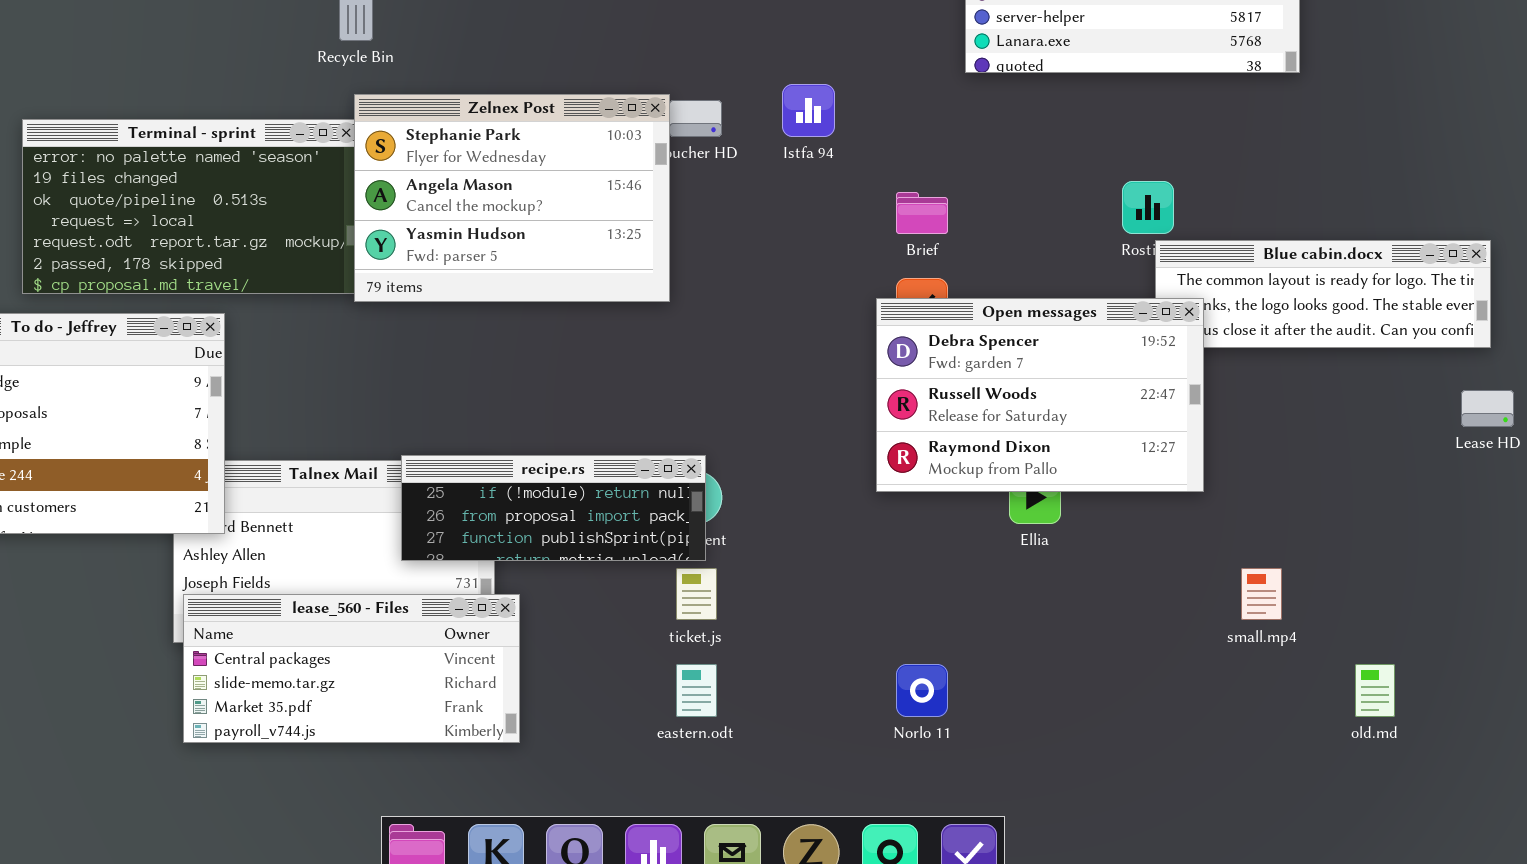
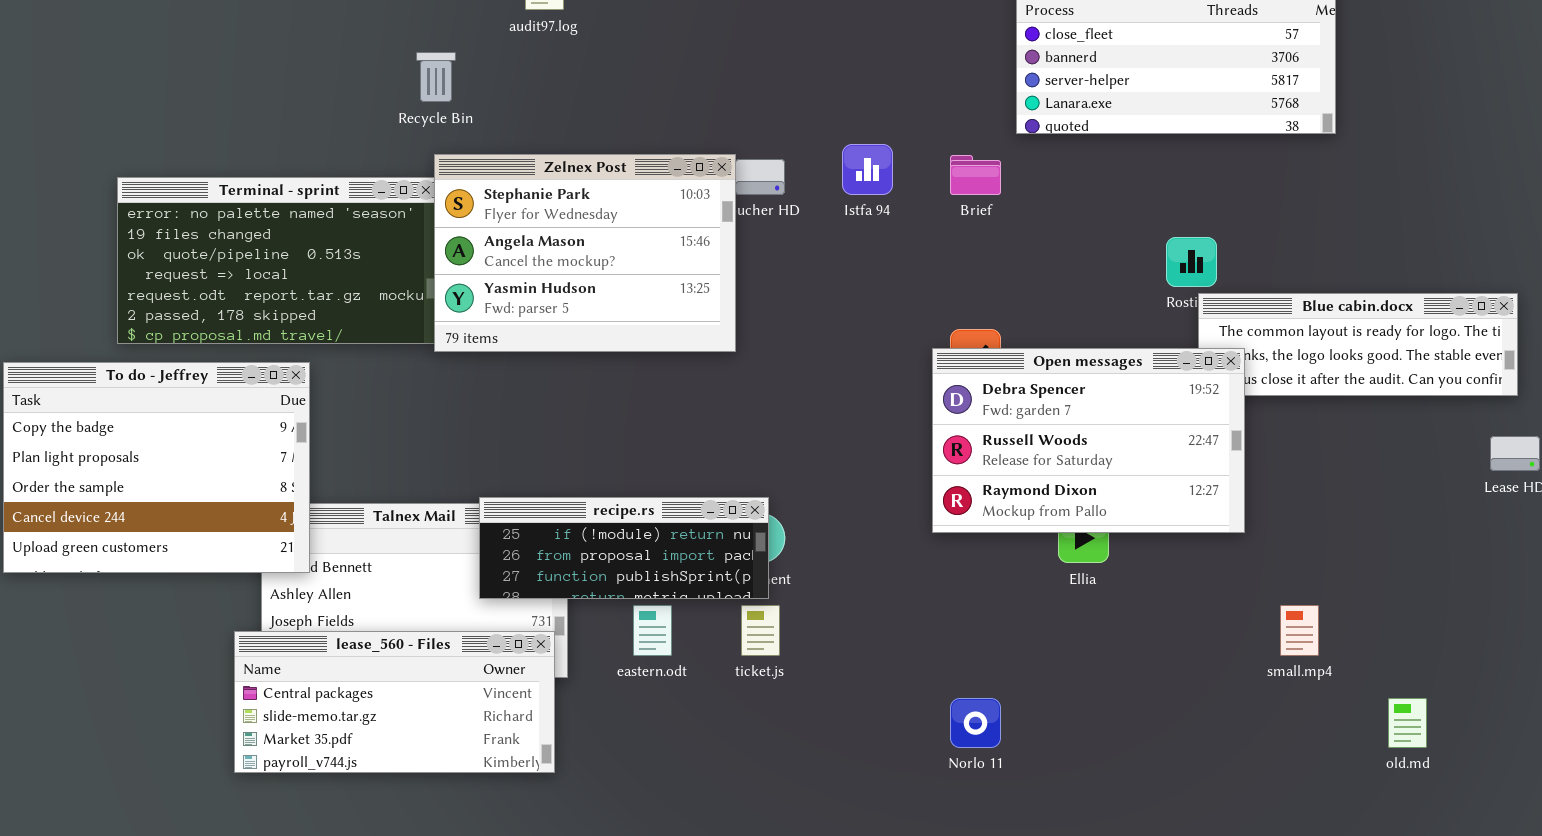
Brief: [896,192,948,234] -> [950,155,1001,195], moved
lease_560 - Files: [183,594,520,743] -> [234,631,555,773], moved
eastern.odt: [676,664,717,717] -> [633,605,672,656], moved

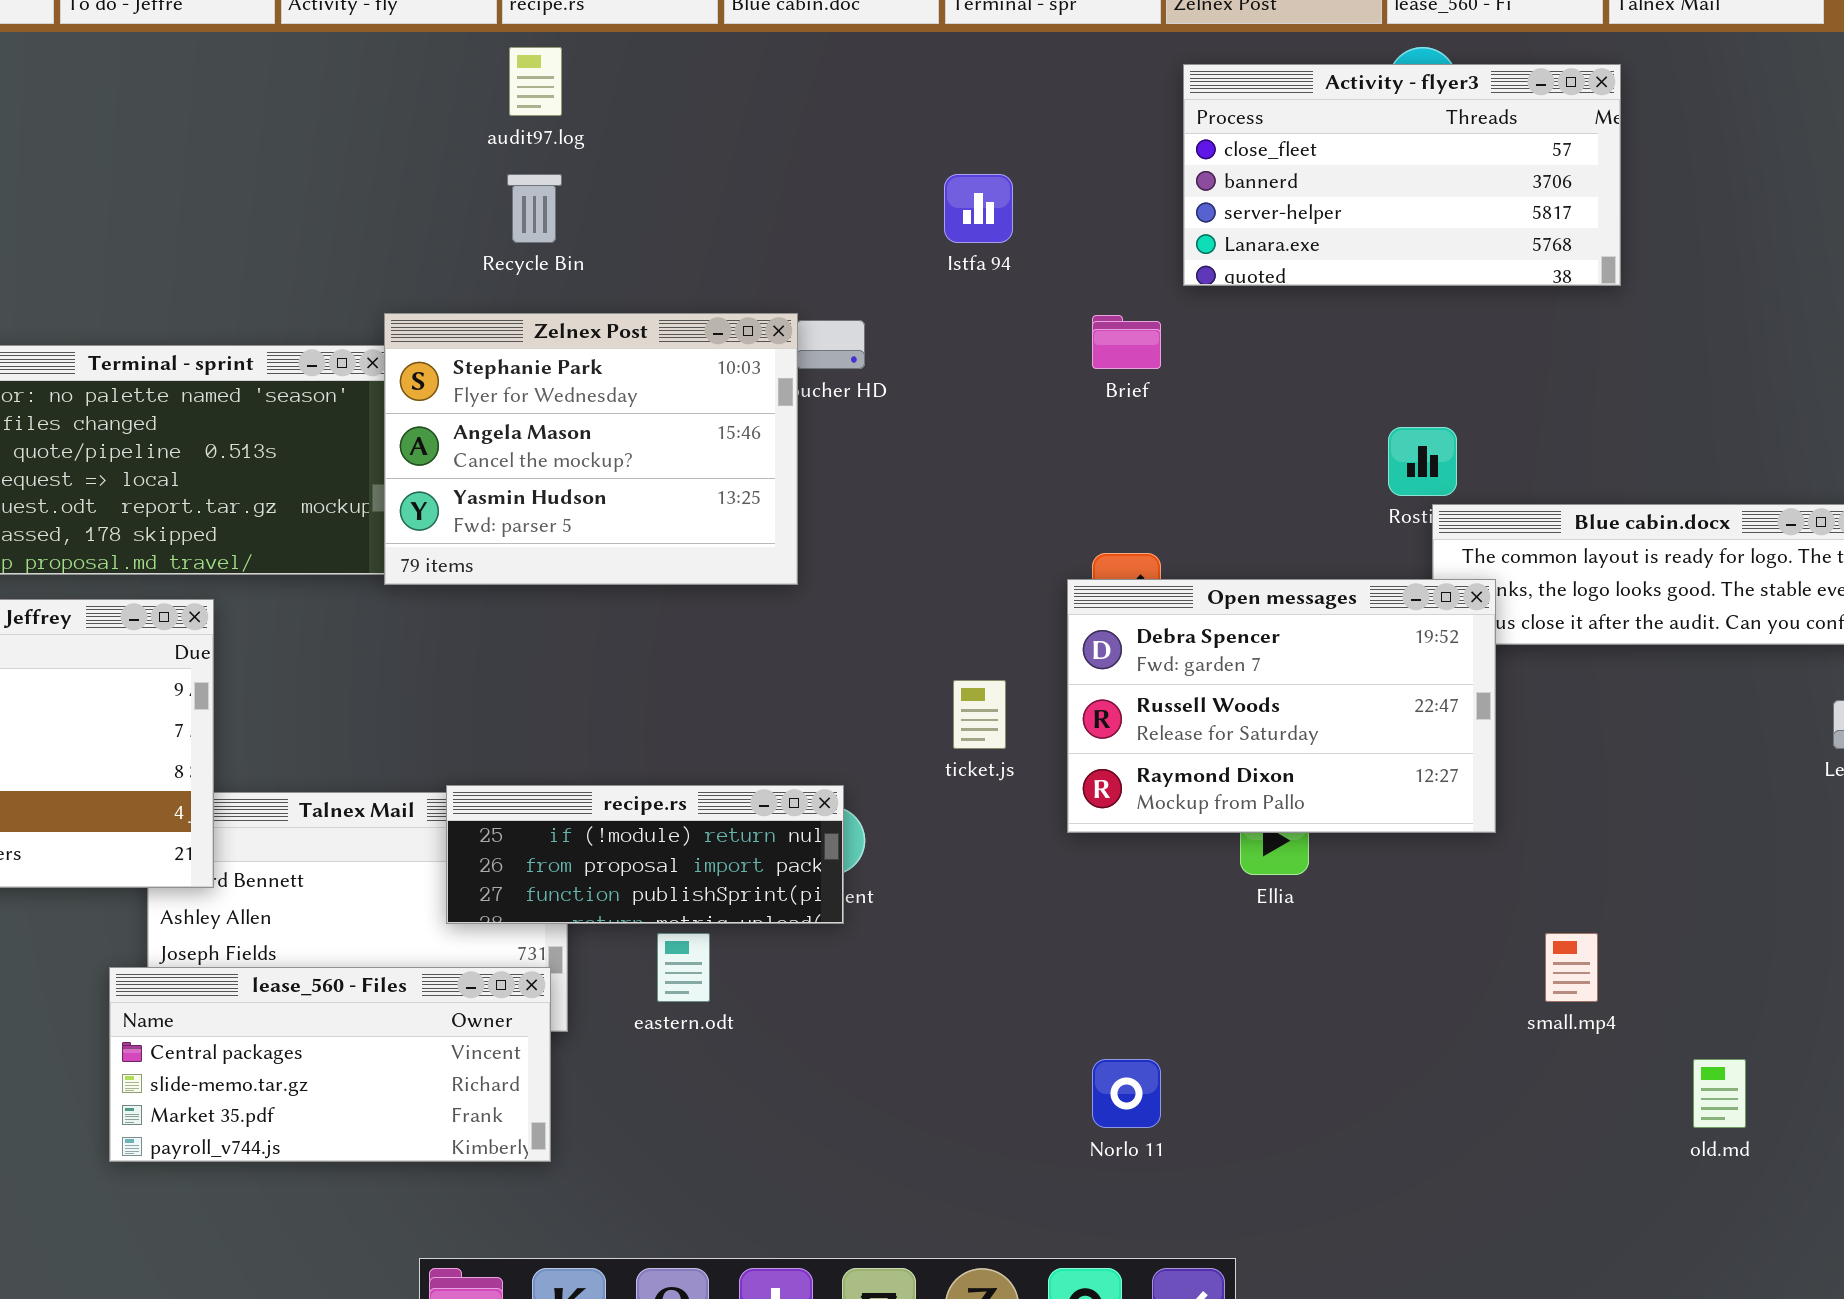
Recycle Bin: [416,52,456,102] -> [507,174,562,243], moved
Istfa 94: [842,144,893,195] -> [944,174,1013,243], moved
ticket.js: [741,605,780,656] -> [953,680,1006,749], moved

